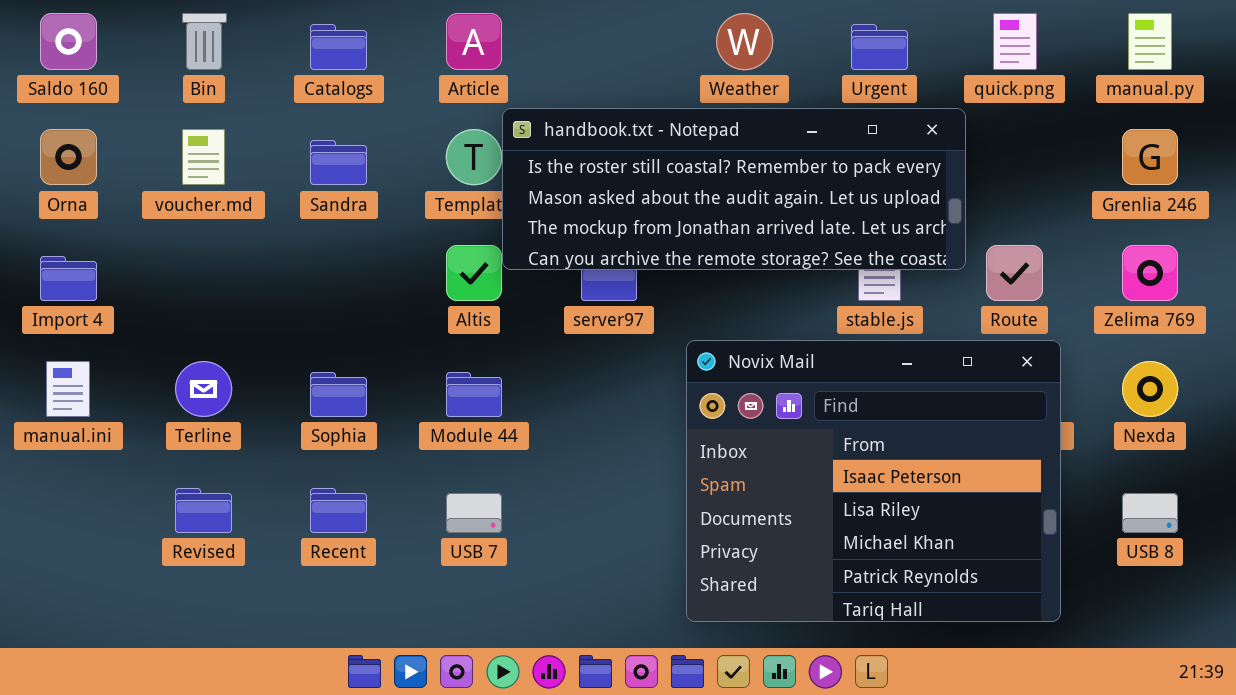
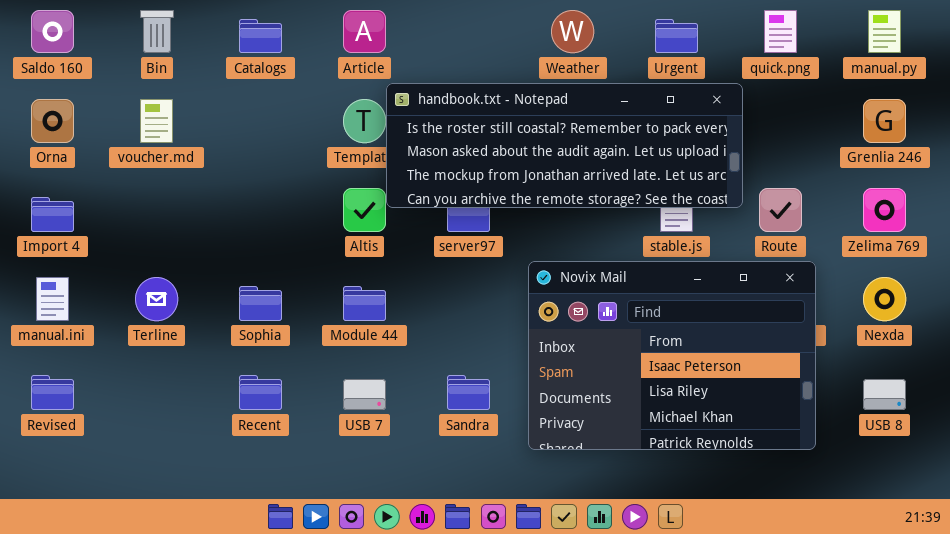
Sandra: [310,140,367,185] -> [447,375,490,410], moved
Novix Mail: [686,340,1061,622] -> [528,261,816,450], resized
Revised: [175,488,232,533] -> [31,375,74,410], moved

